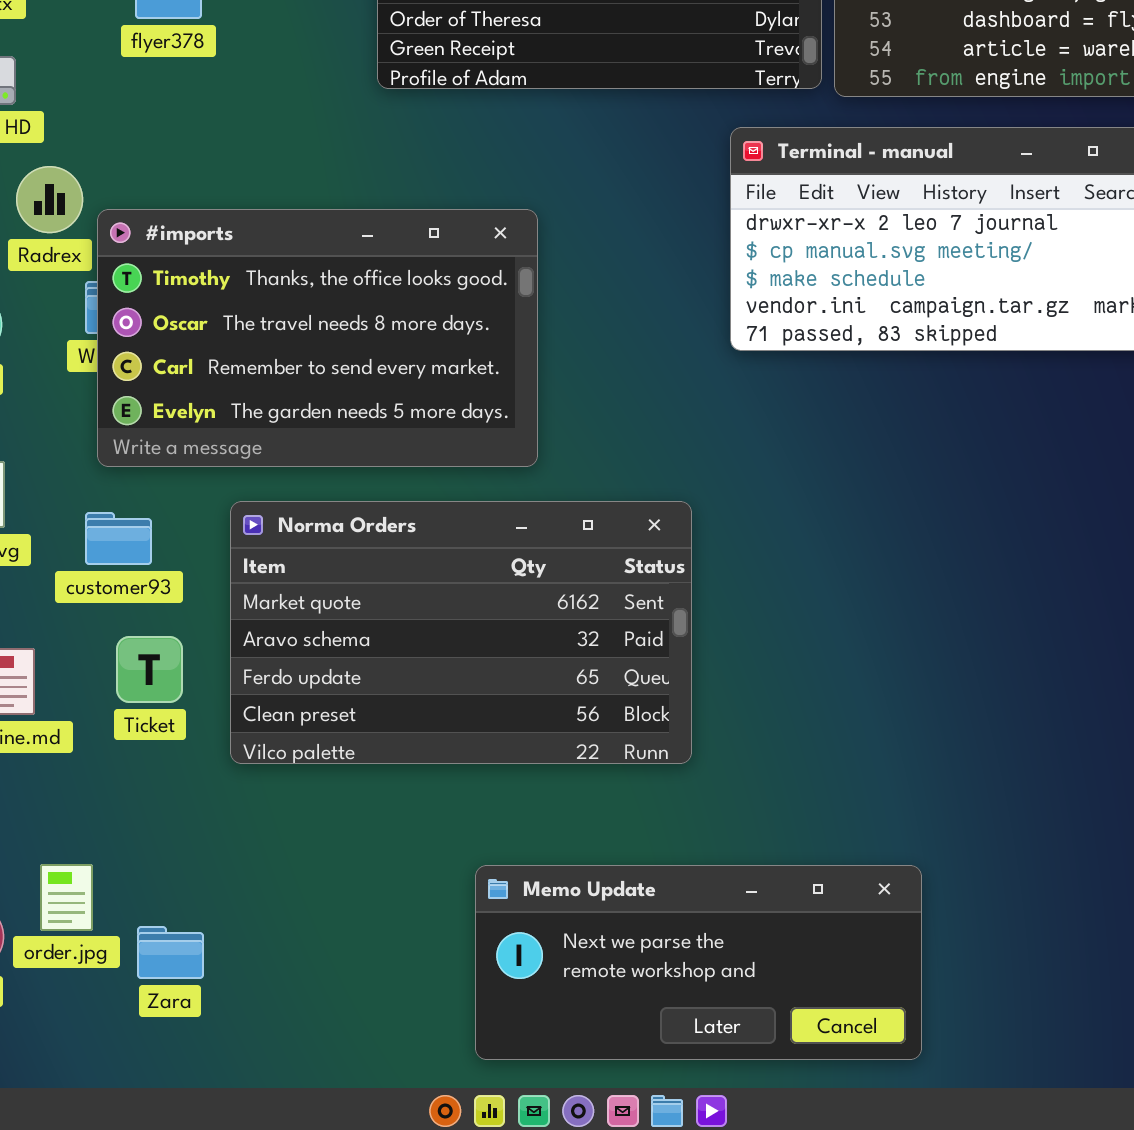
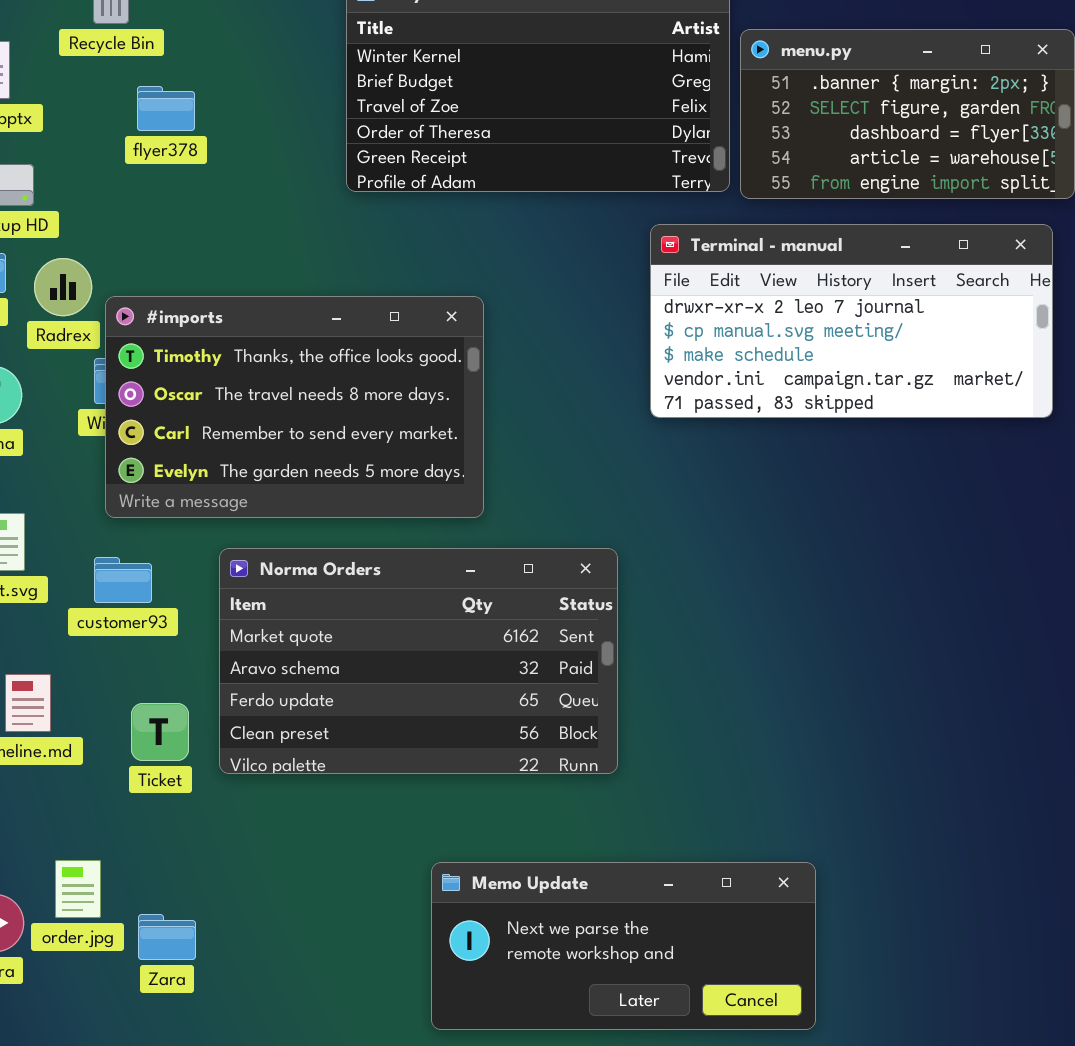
Ticket: [116,636,183,703] -> [131,703,189,761], moved

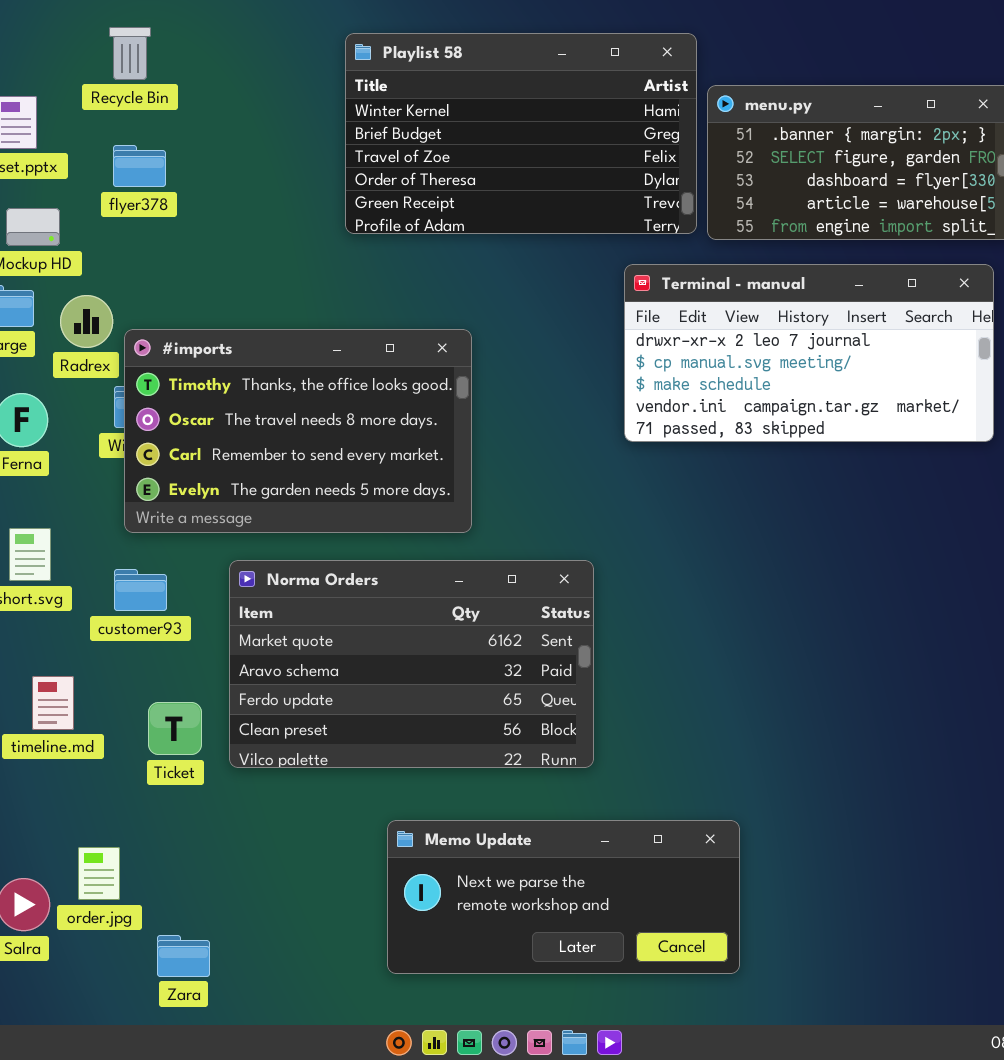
flyer378: [137,86,195,131] -> [113,145,166,187], moved
Memo Update: [431,862,816,1030] -> [387,820,740,974], moved
Zara: [138,914,196,960] -> [157,935,210,977], moved

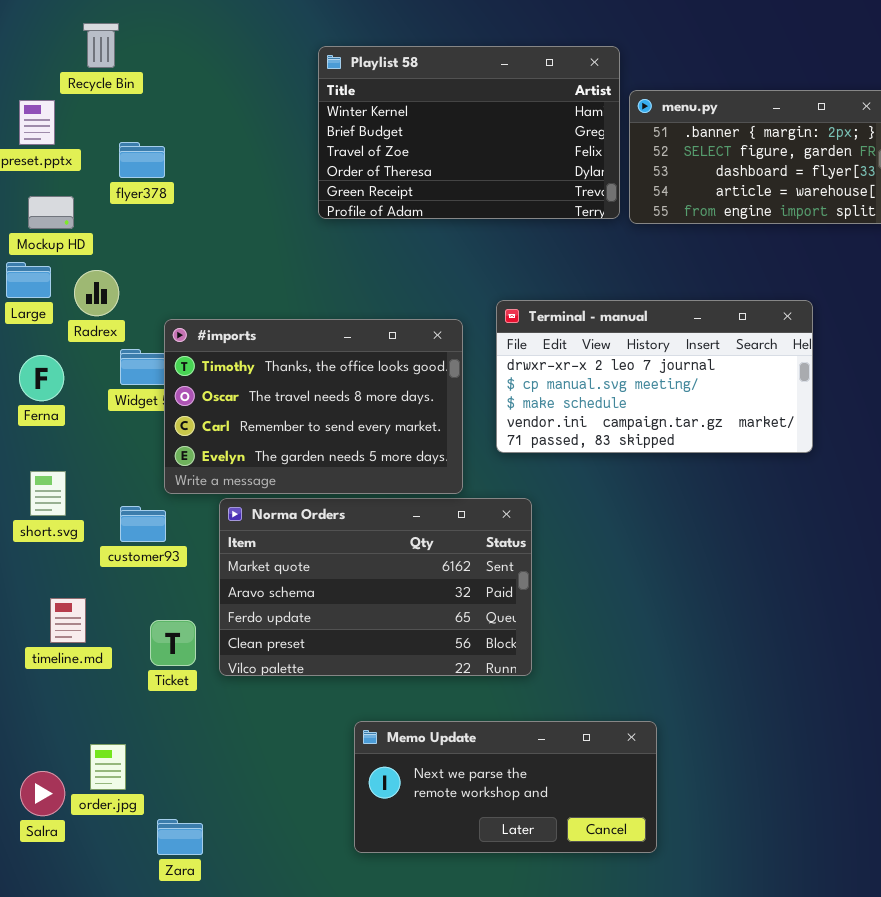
Recycle Bin: [109,27,151,80] -> [83,23,119,68], moved
Terminal - manual: [624,264,994,442] -> [496,300,813,453], moved
#imports: [124,329,472,533] -> [164,319,463,494], moved

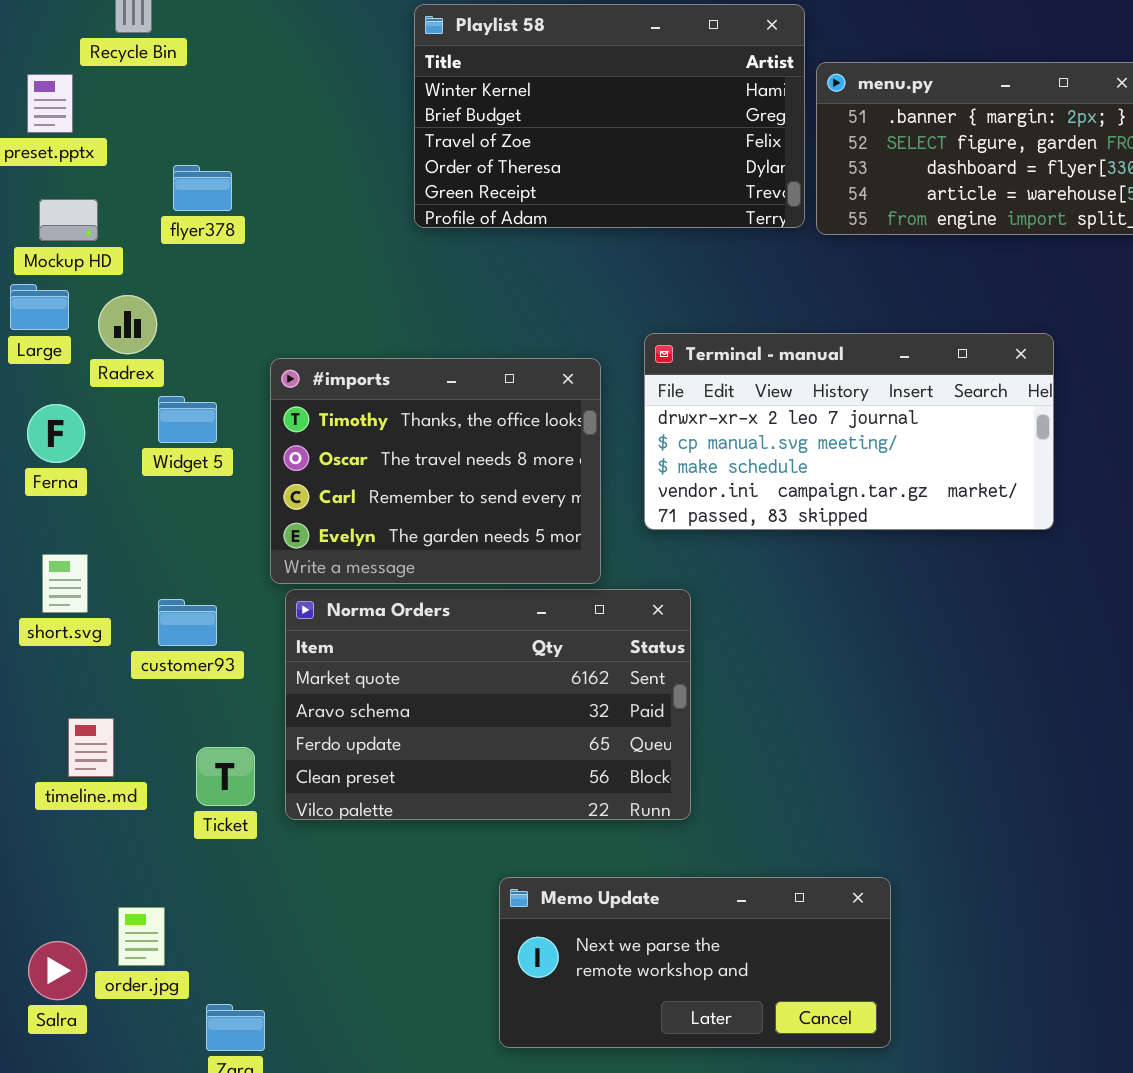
flyer378: [119,142,165,178] -> [173,165,232,211], moved
#imports: [164,319,463,494] -> [270,358,601,584], resized
Memo Update: [354,721,657,853] -> [499,877,891,1048], moved

